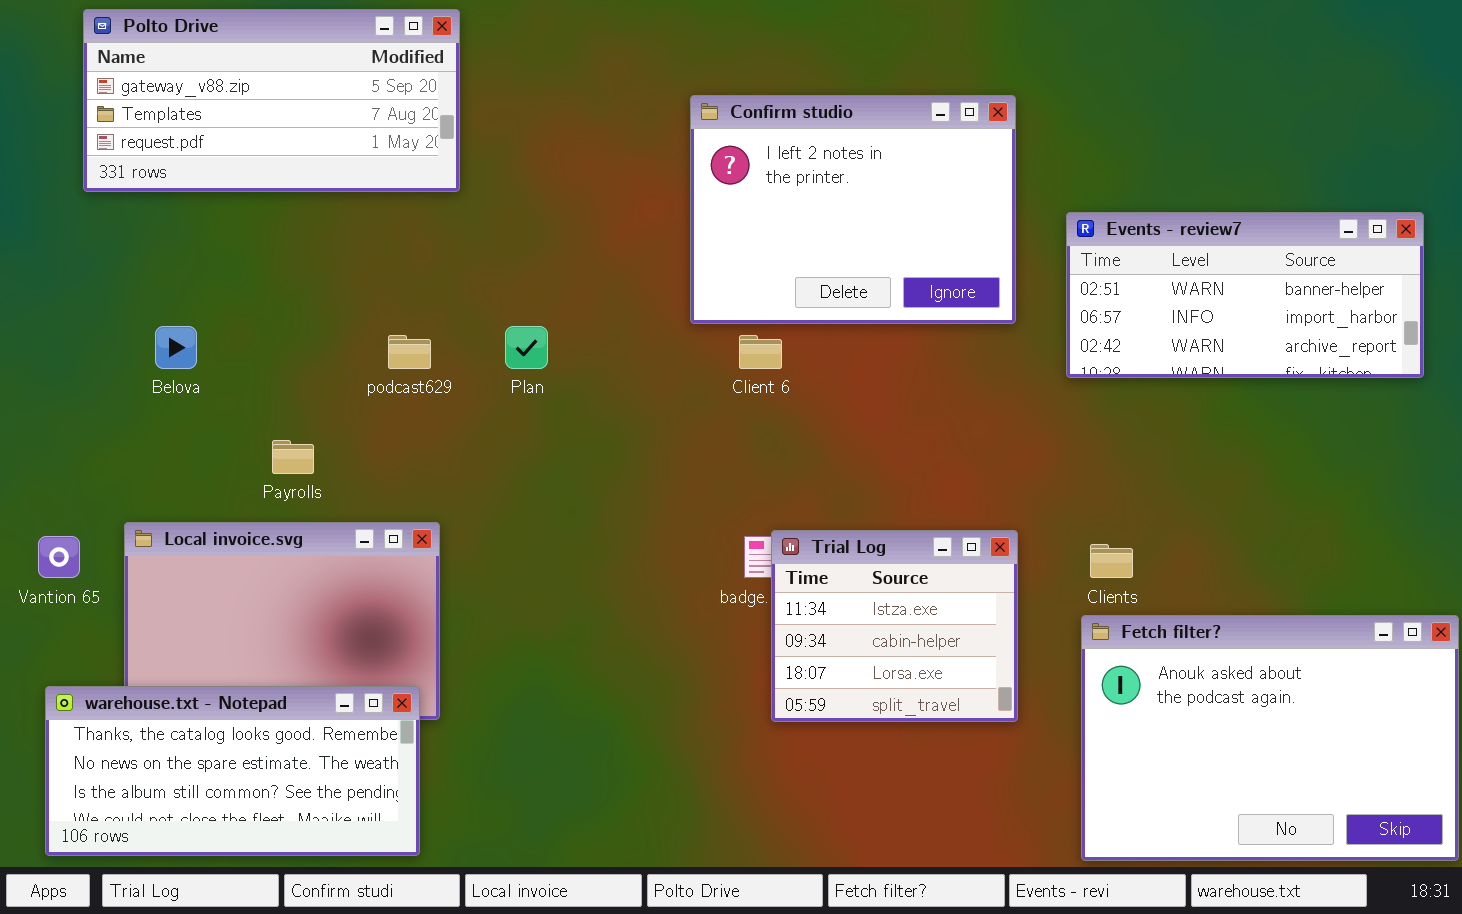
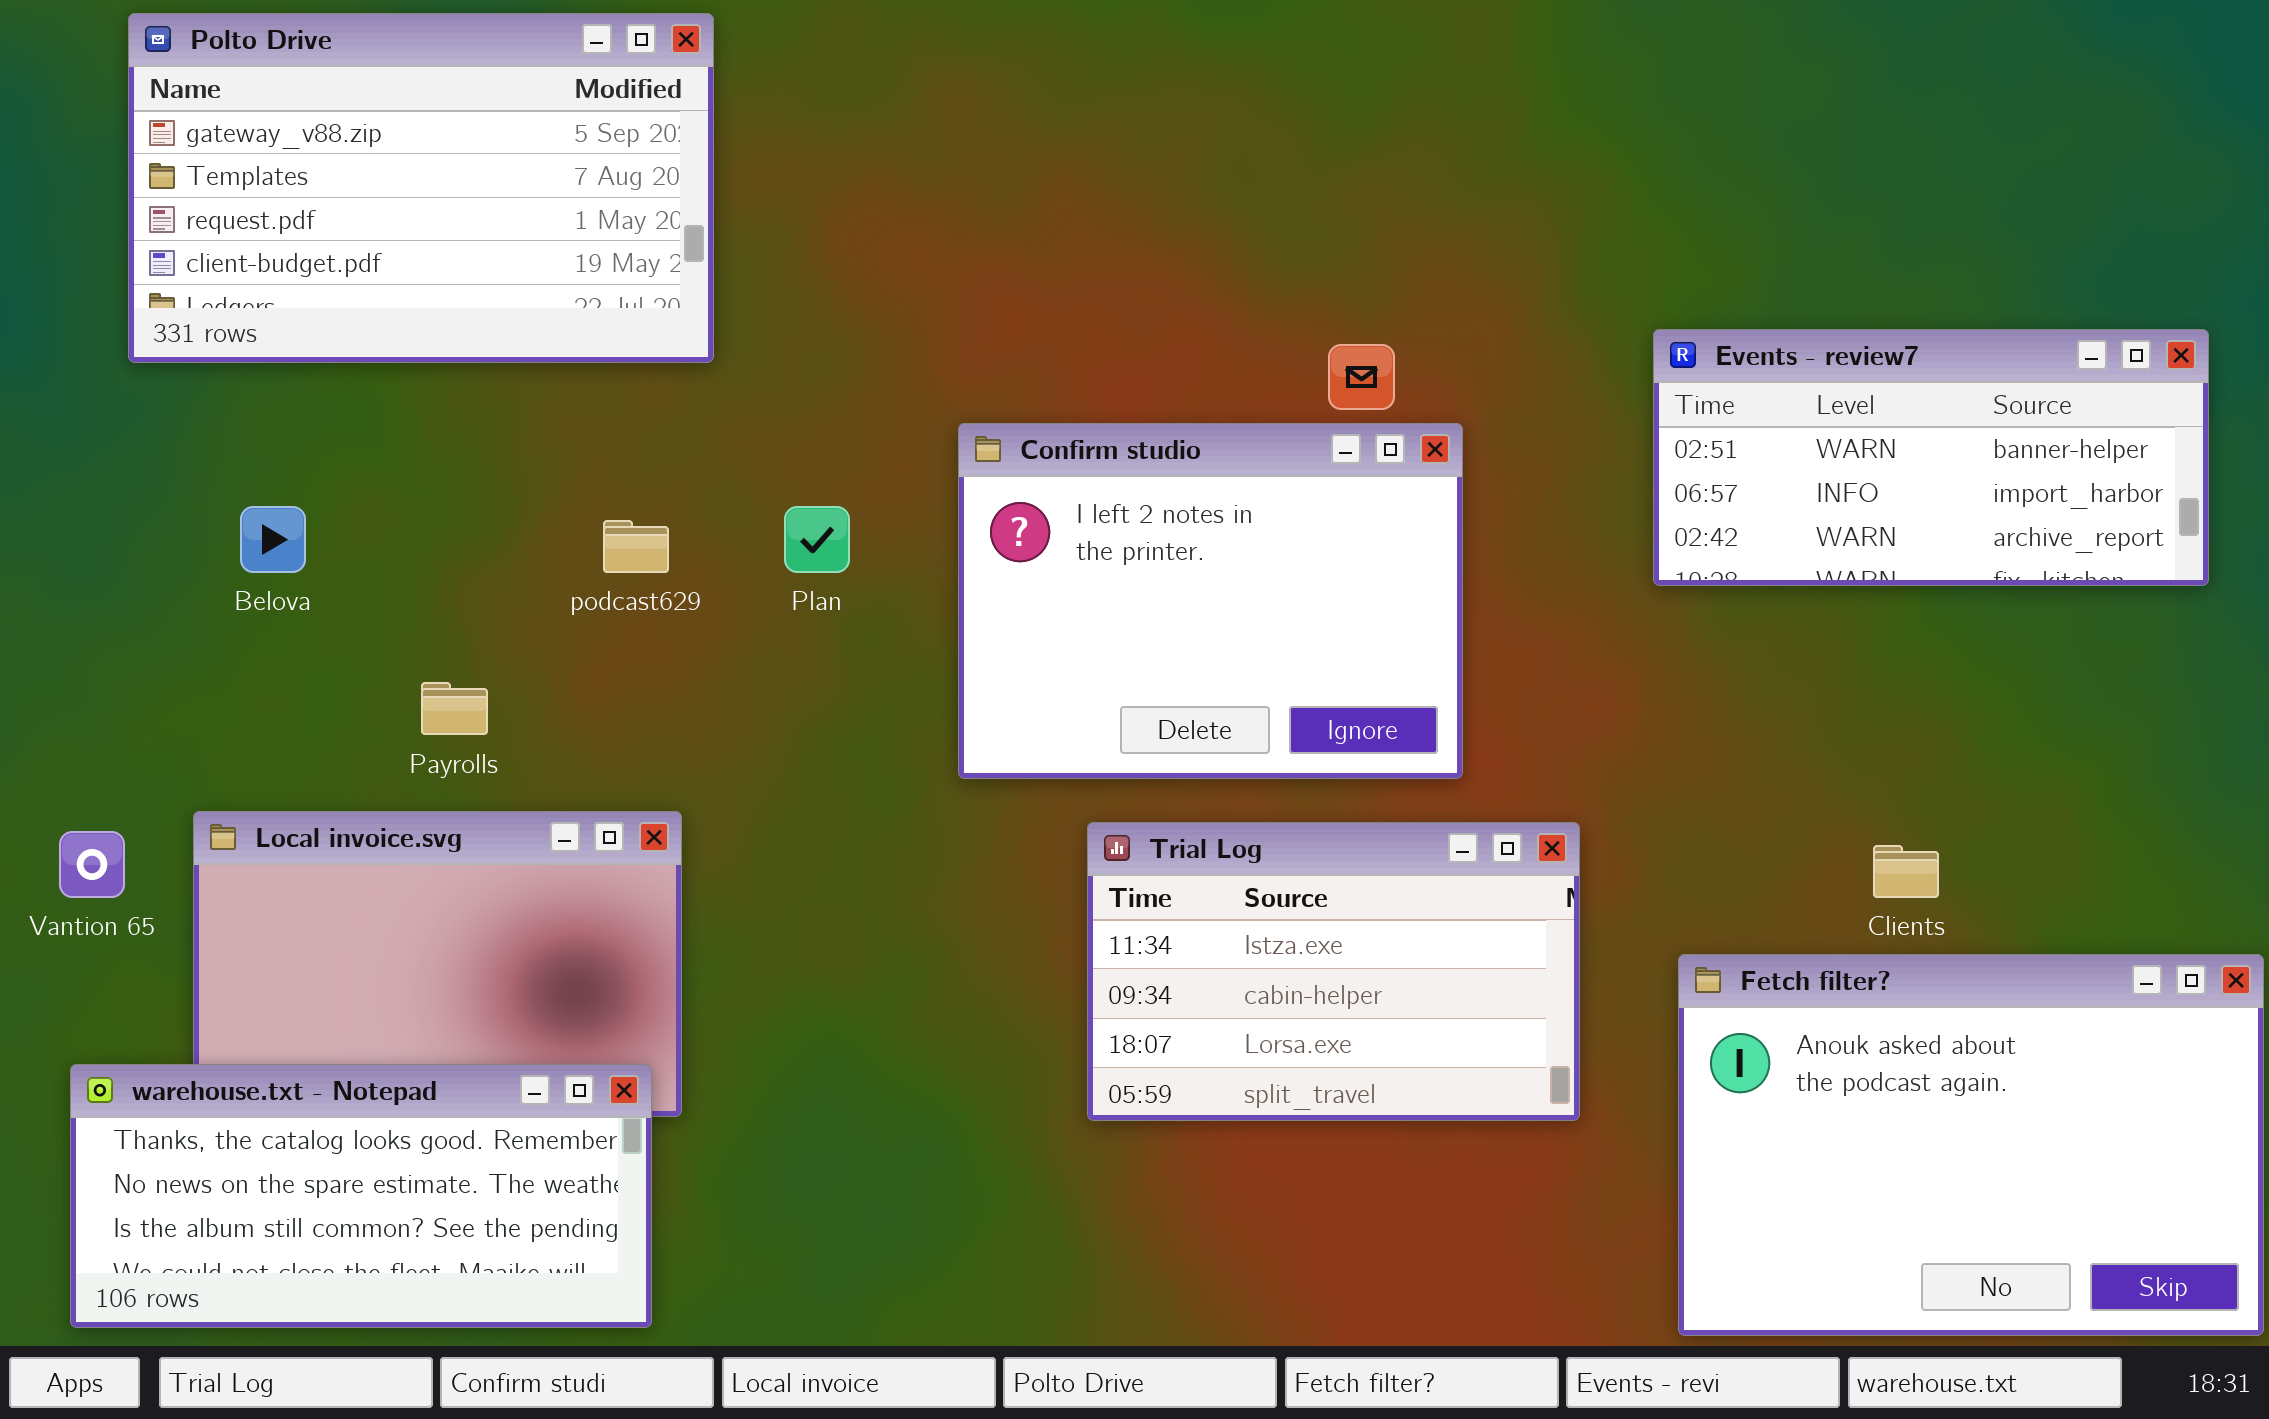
Polto Drive: [83,9,460,192] -> [128,13,714,363], resized
Confirm studio: [690,95,1016,324] -> [958,423,1463,779], moved
Trial Log: [771,530,1018,722] -> [1087,822,1580,1121], resized
Clients: [1090,544,1133,578] -> [1873,845,1939,898], moved

